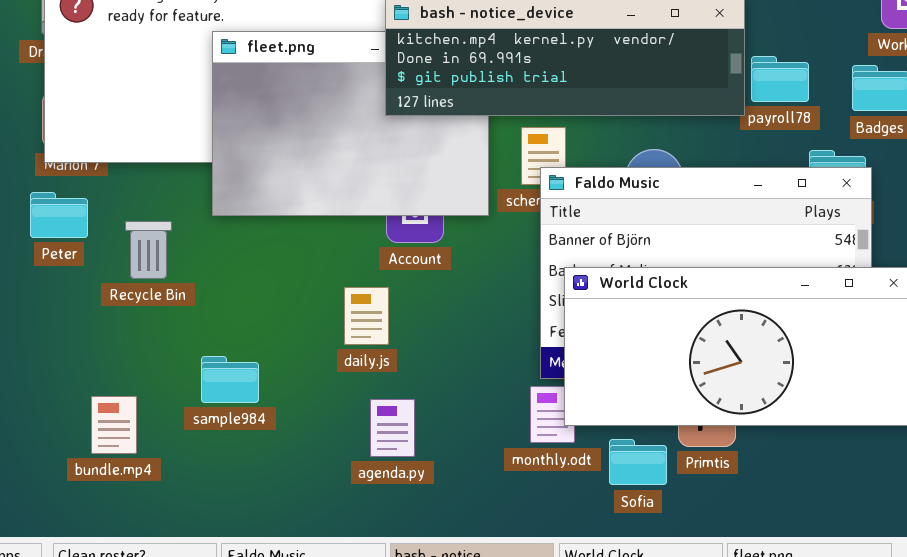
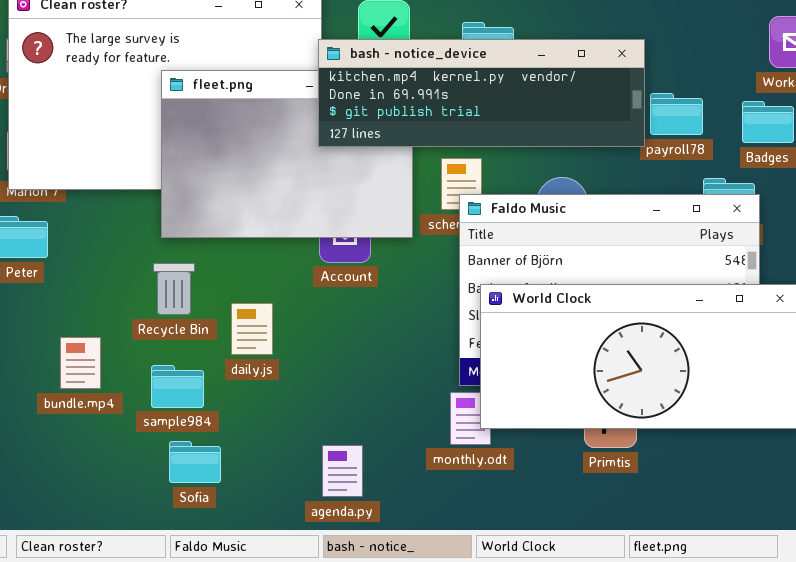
Recycle Bin: [125,221,172,279] -> [153,263,195,315], moved
daily.js: [344,287,389,345] -> [231,303,273,355], moved
bundle.mp4: [91,396,137,454] -> [60,337,101,389], moved
agenda.py: [370,399,415,457] -> [322,445,363,497], moved
Sofia: [609,439,667,485] -> [169,441,221,483], moved

